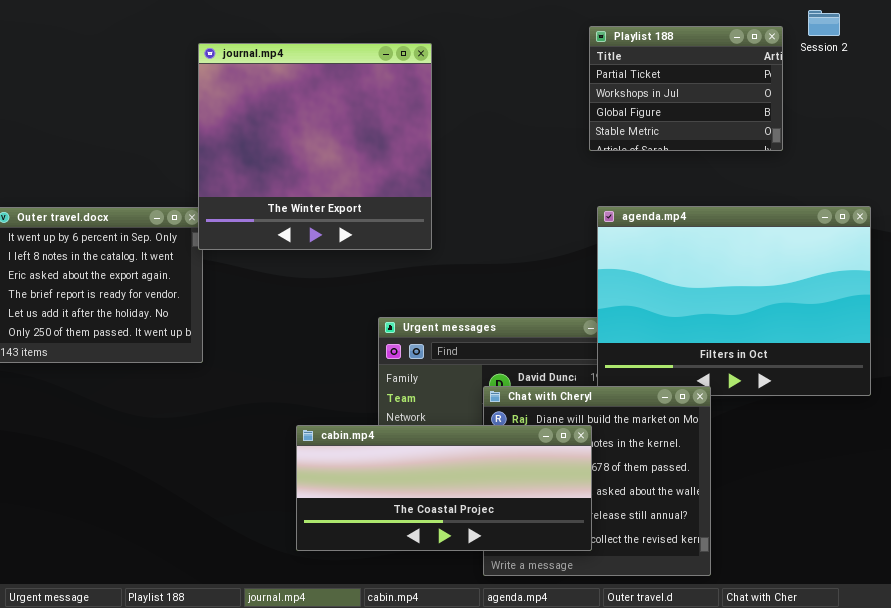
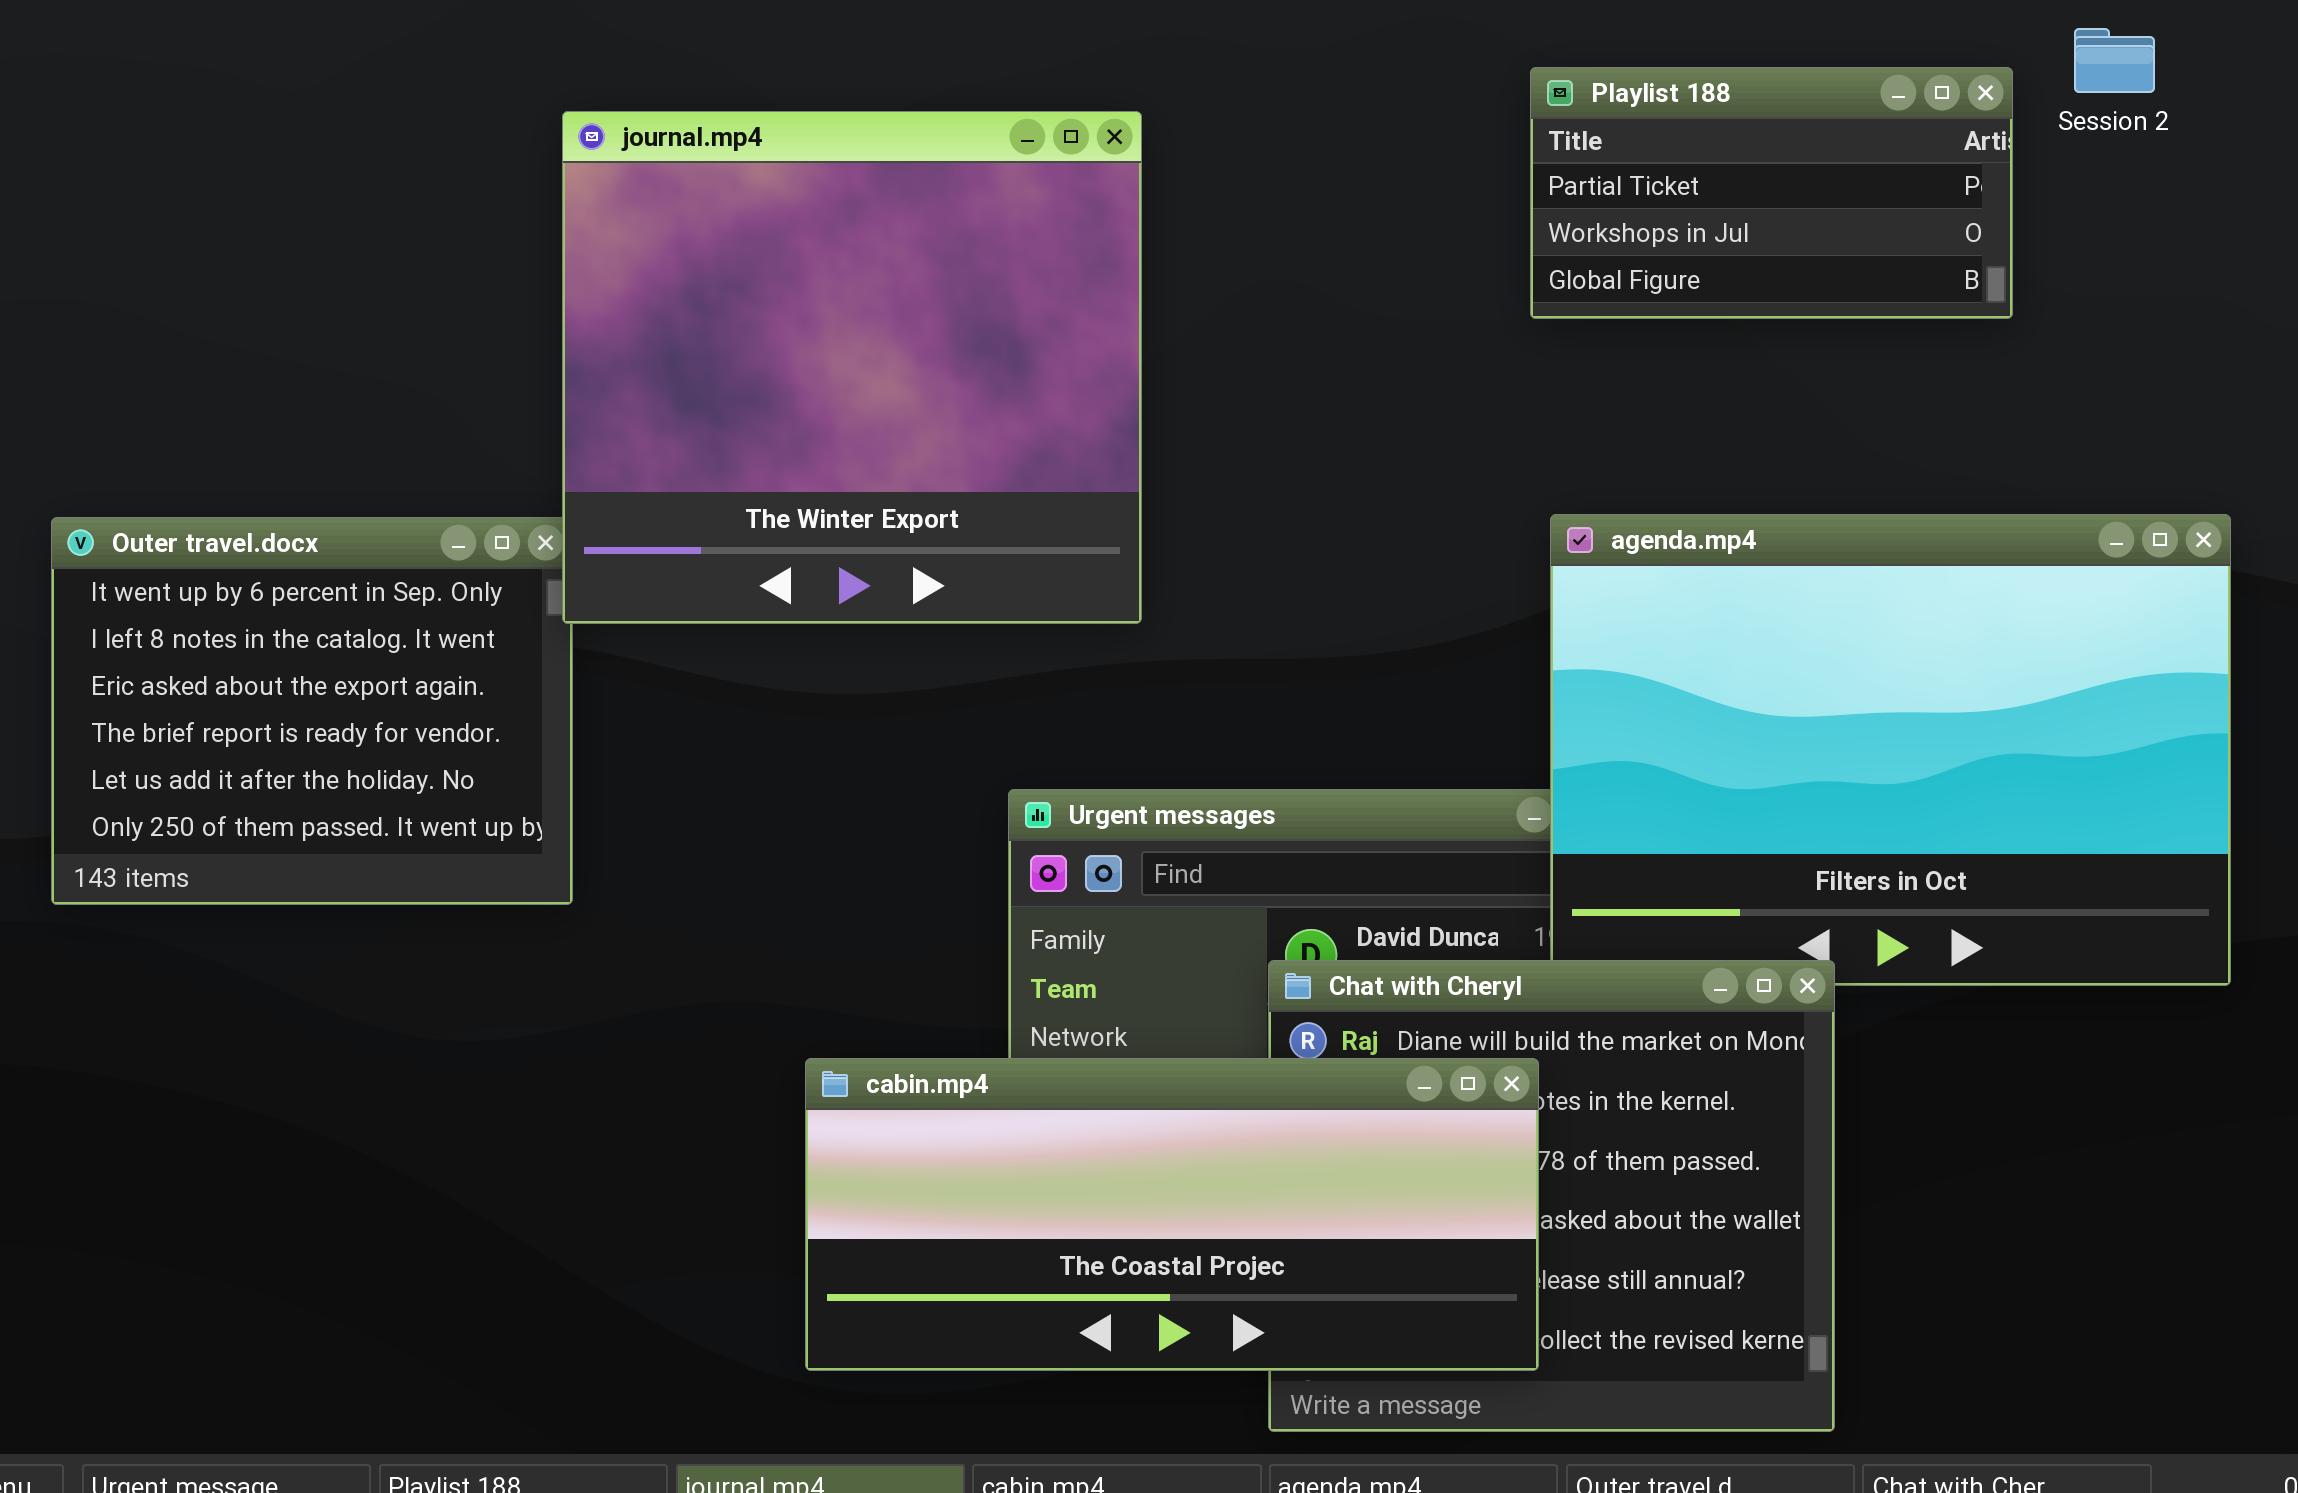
Playlist 188: [589,26,783,151] -> [1530,67,2013,319], resized

